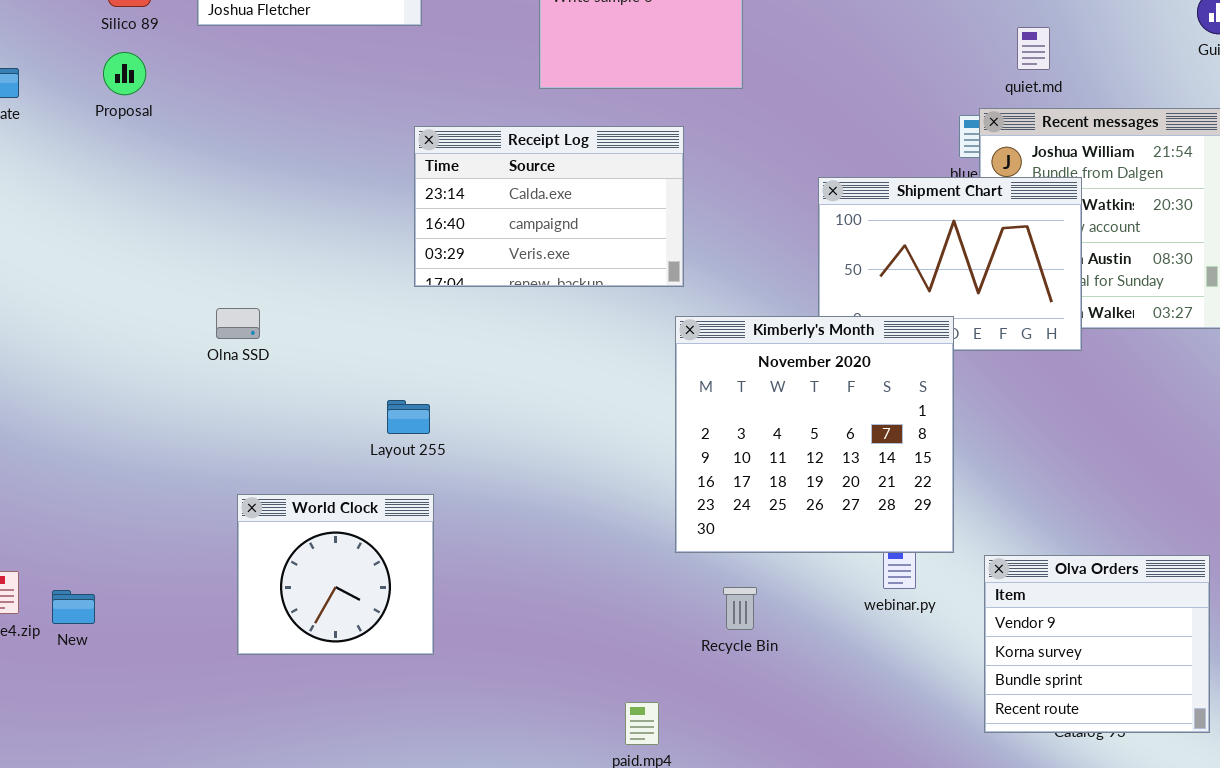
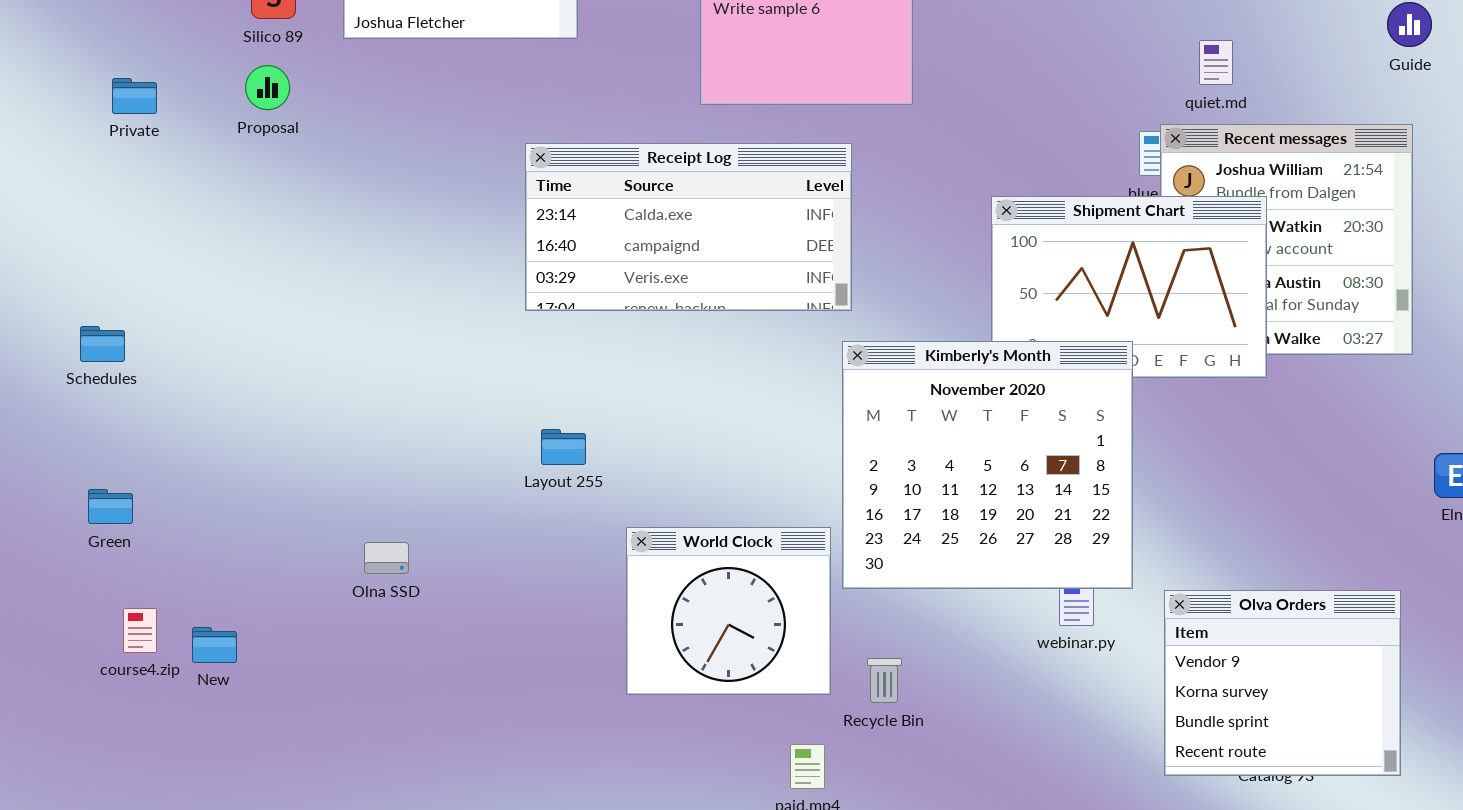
Receipt Log: [414,126,684,287] -> [525,143,852,311], resized
Olna SSD: [216,308,260,339] -> [364,542,409,574], moved
World Clock: [237,494,434,655] -> [626,527,831,695], moved
Recycle Bin: [723,587,757,630] -> [867,658,902,703], moved

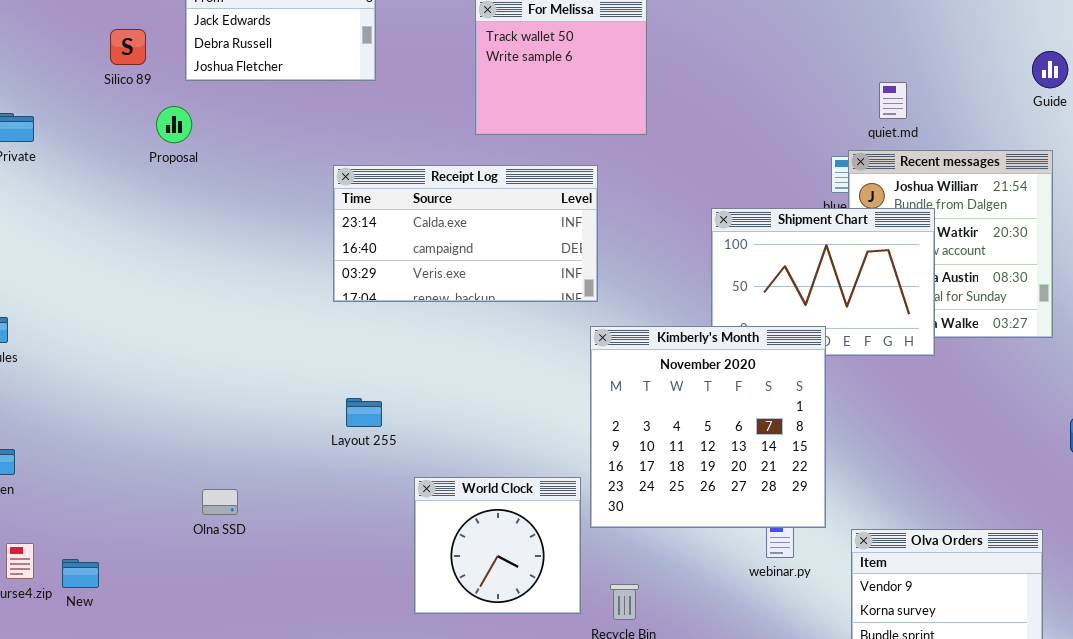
Proposal: [245,65,290,110] -> [156,106,192,143], moved

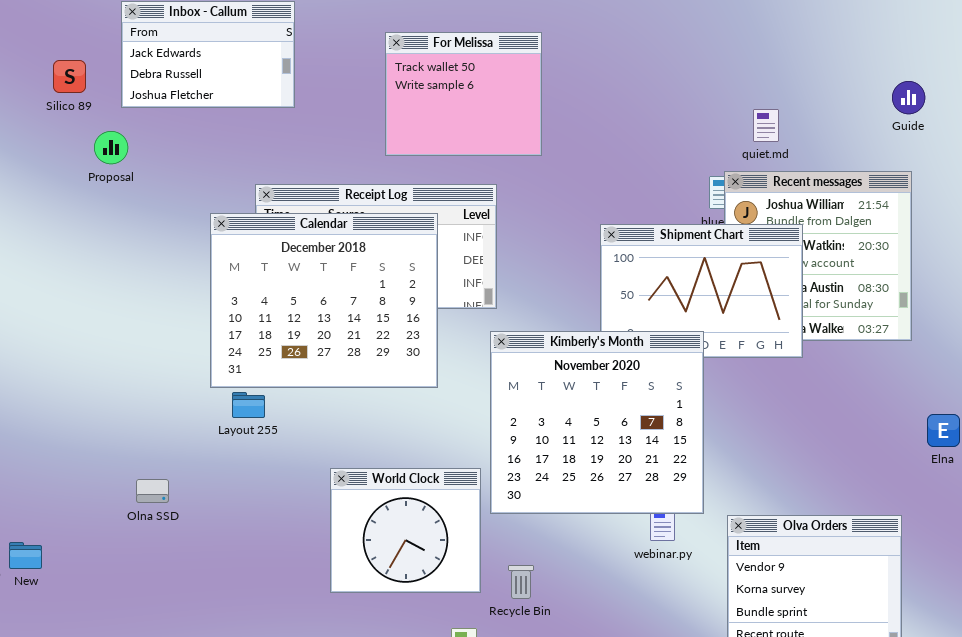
Calendar: none -> [210,213,438,388], opened
Layout 255: [346,398,382,427] -> [232,392,265,418], moved

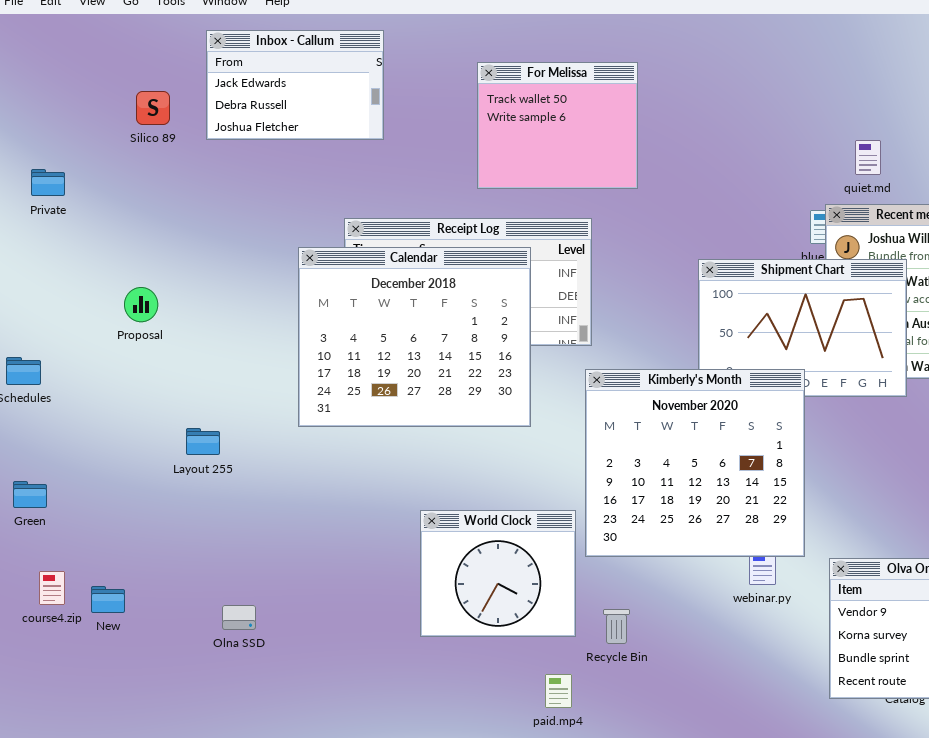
Proposal: [94,131,128,164] -> [124,287,158,322], moved
Layout 255: [232,392,265,418] -> [186,428,220,455], moved
Olna SSD: [136,479,169,503] -> [222,605,256,630], moved

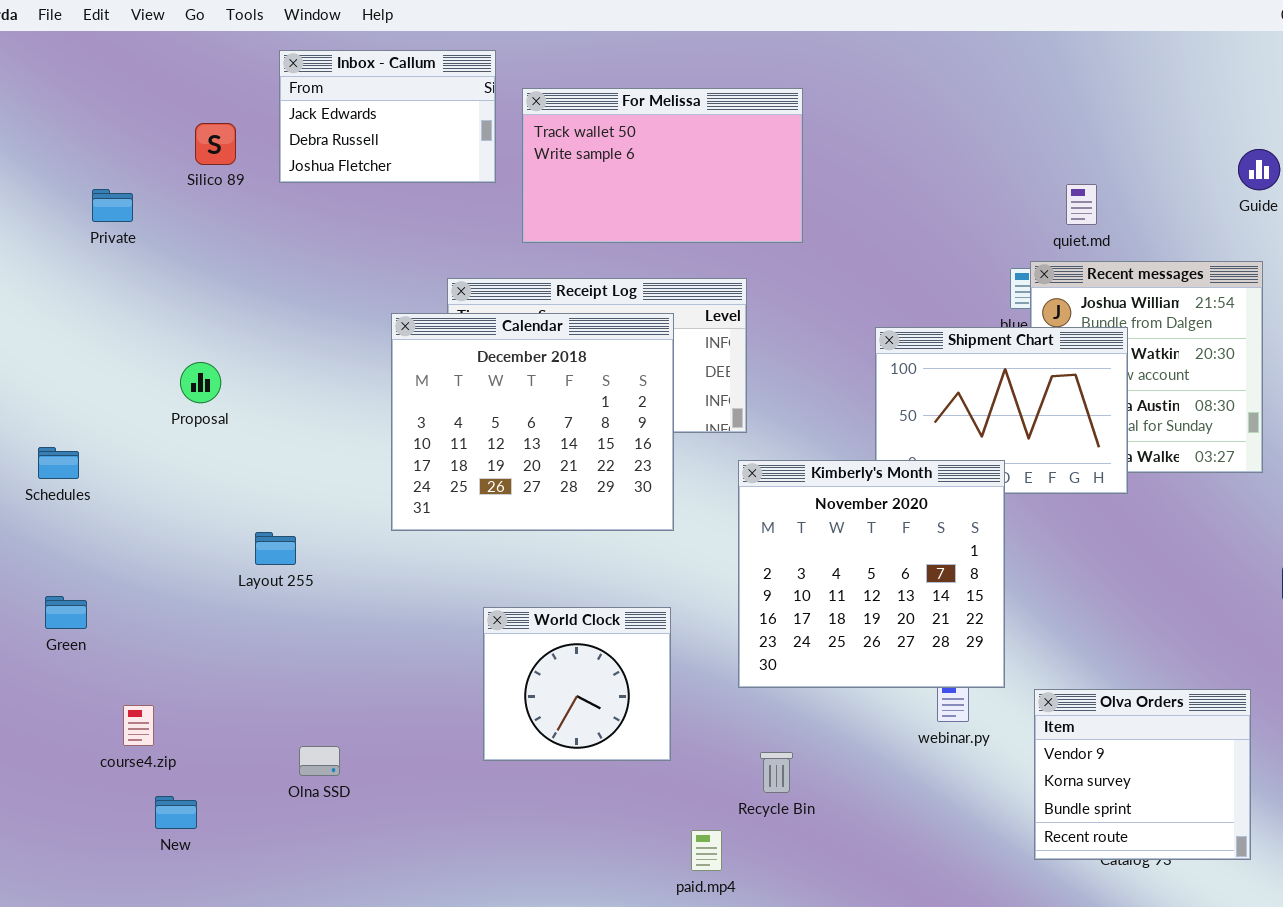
For Melissa: [477,62,638,189] -> [522,88,803,243], resized
Private: [31,169,65,196] -> [92,189,133,222], moved
World Clock: [420,510,576,637] -> [483,607,671,761], moved
course4.zip: [39,571,65,605] -> [123,705,154,746], moved
New: [91,586,125,613] -> [155,796,197,829], moved

